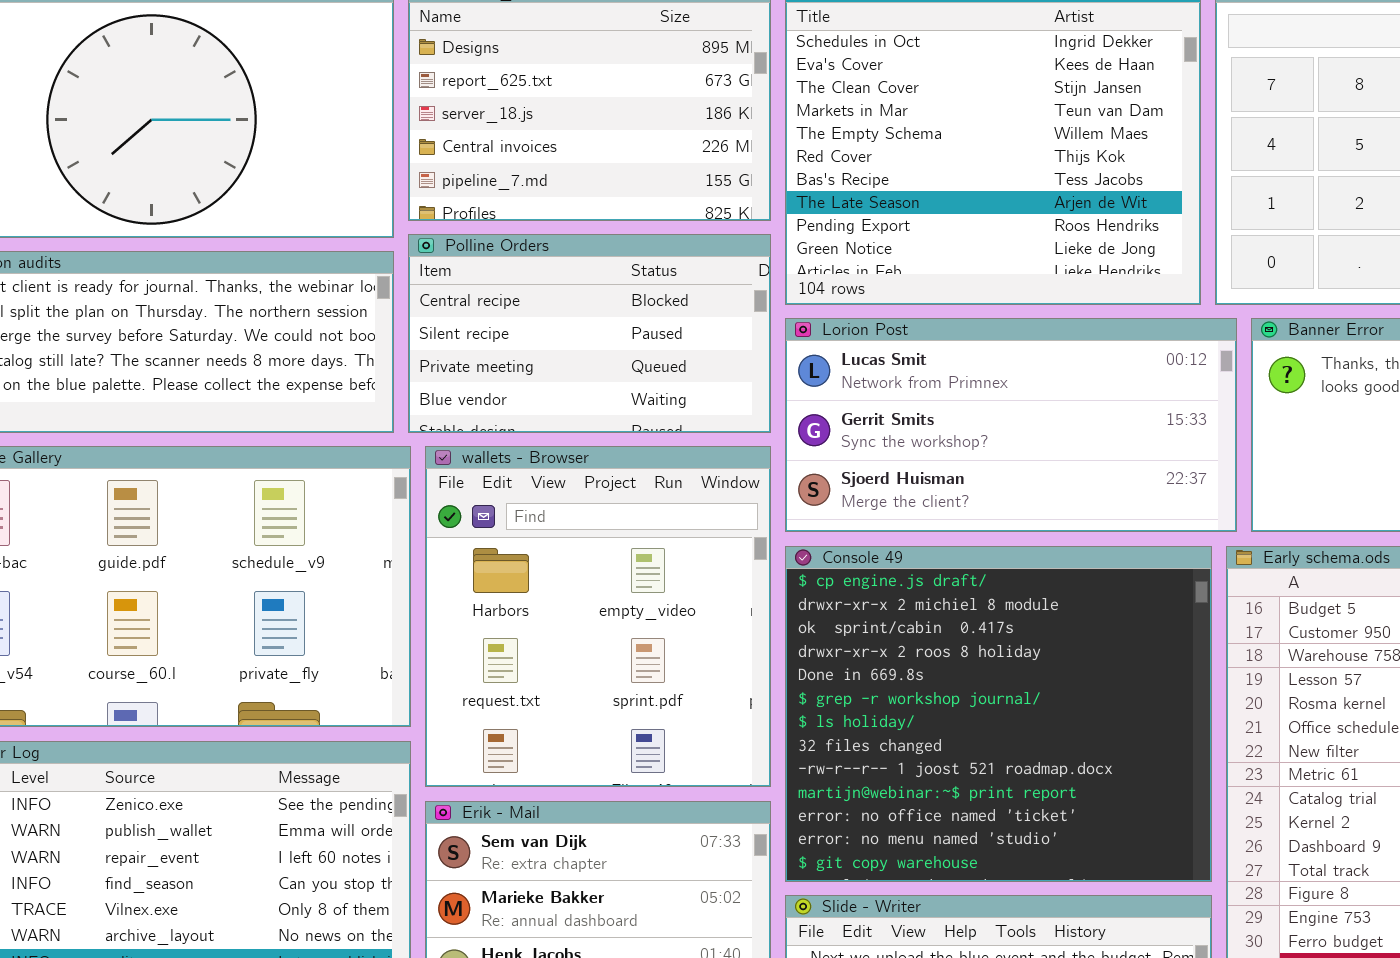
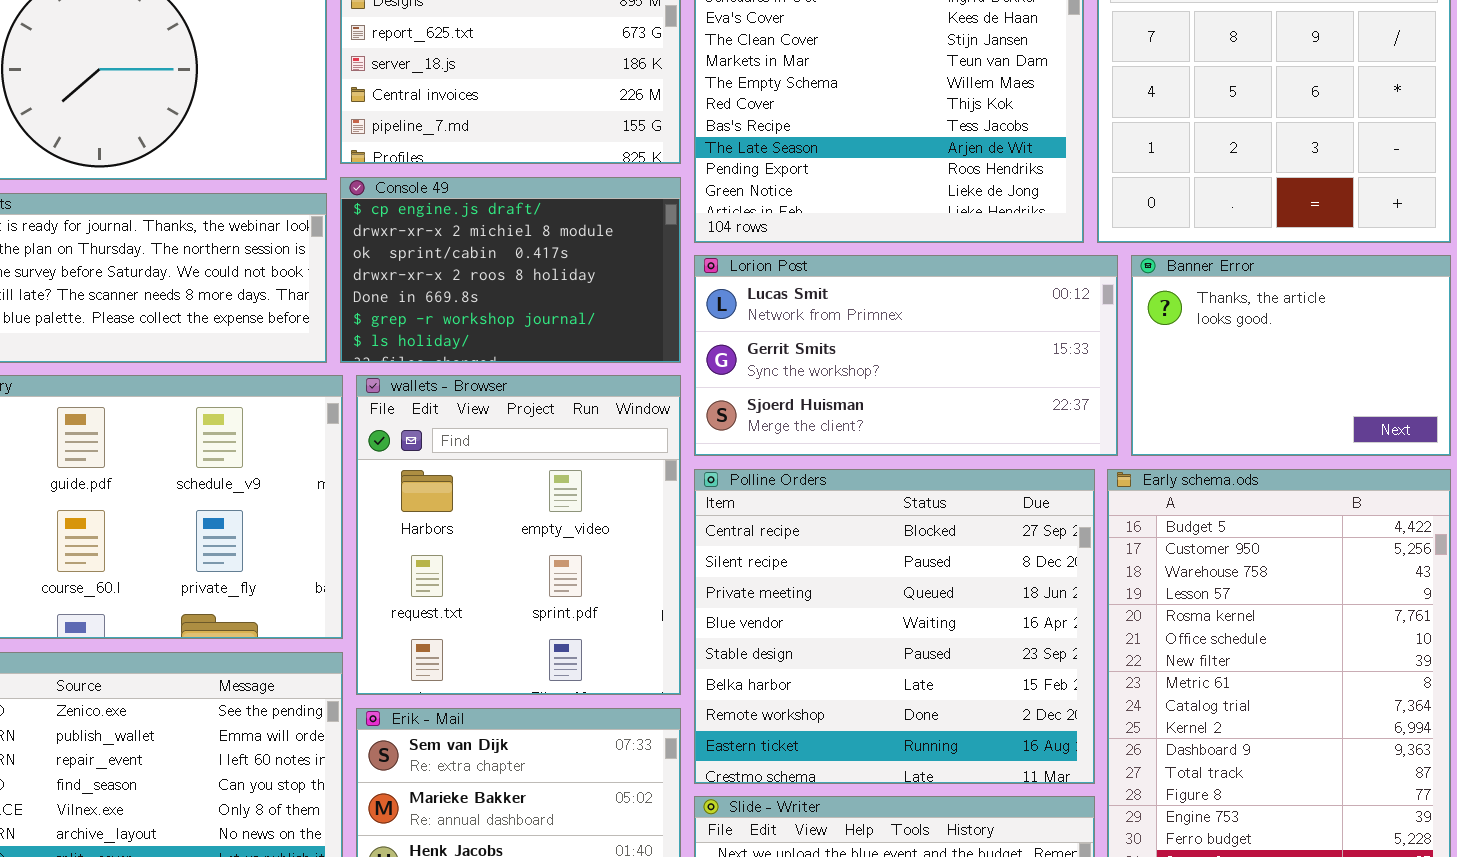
Polline Orders: [408,234,771,433] -> [694,469,1095,784], moved, resized
Console 49: [785,546,1212,882] -> [340,177,681,363], moved, resized

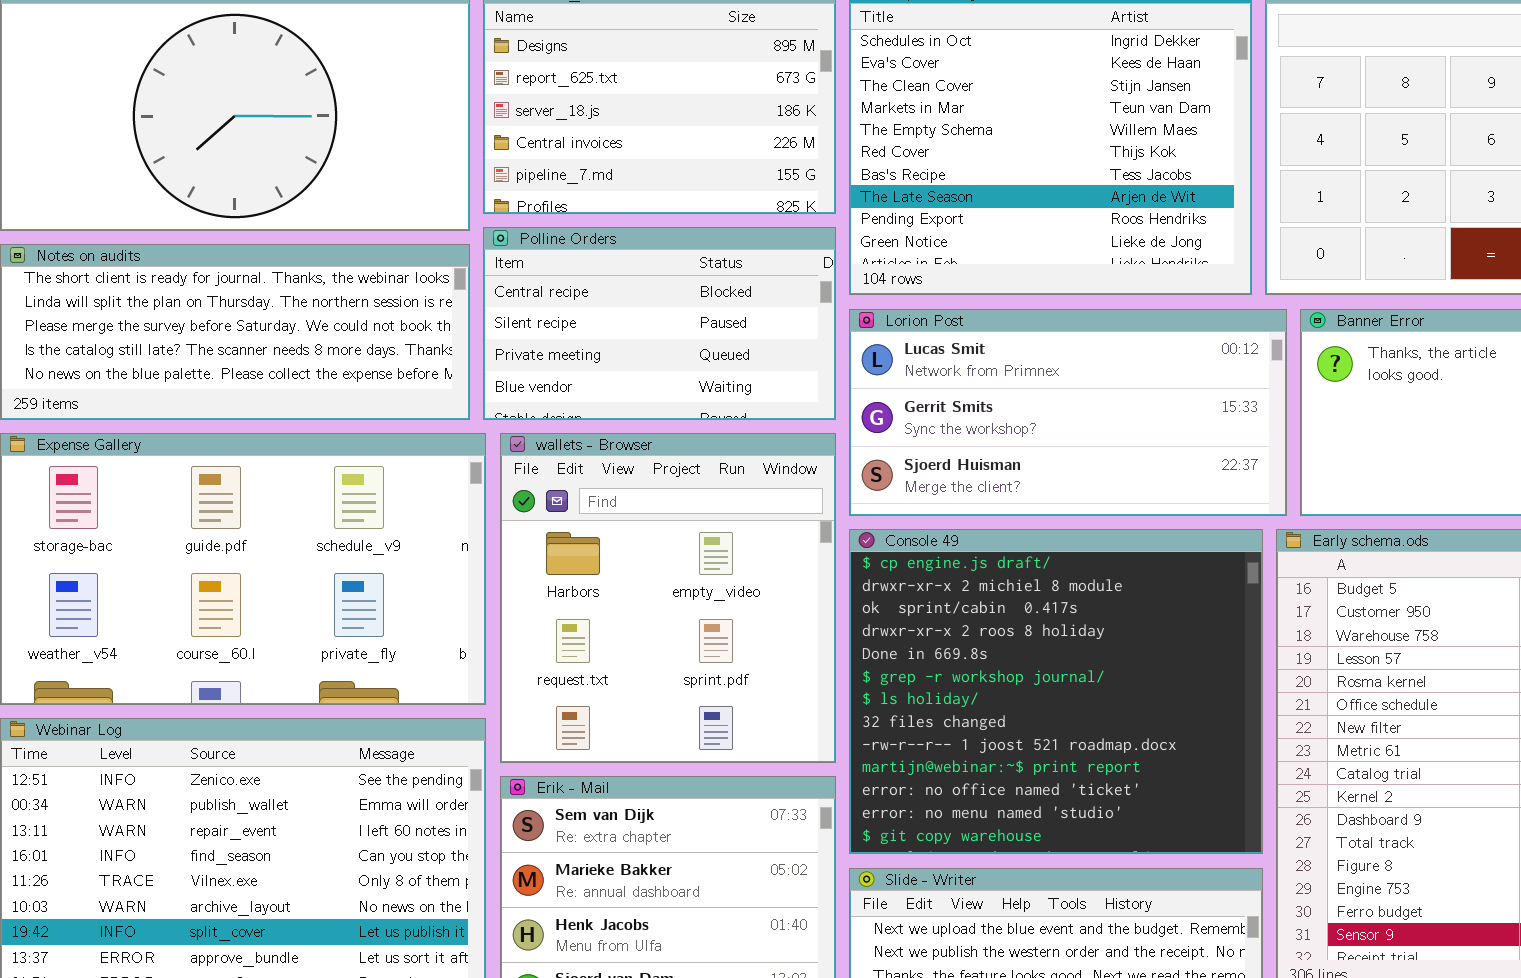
Console 49: [340,177,681,363] -> [849,529,1263,854], moved, resized
Polline Orders: [694,469,1095,784] -> [483,227,836,420], moved, resized

